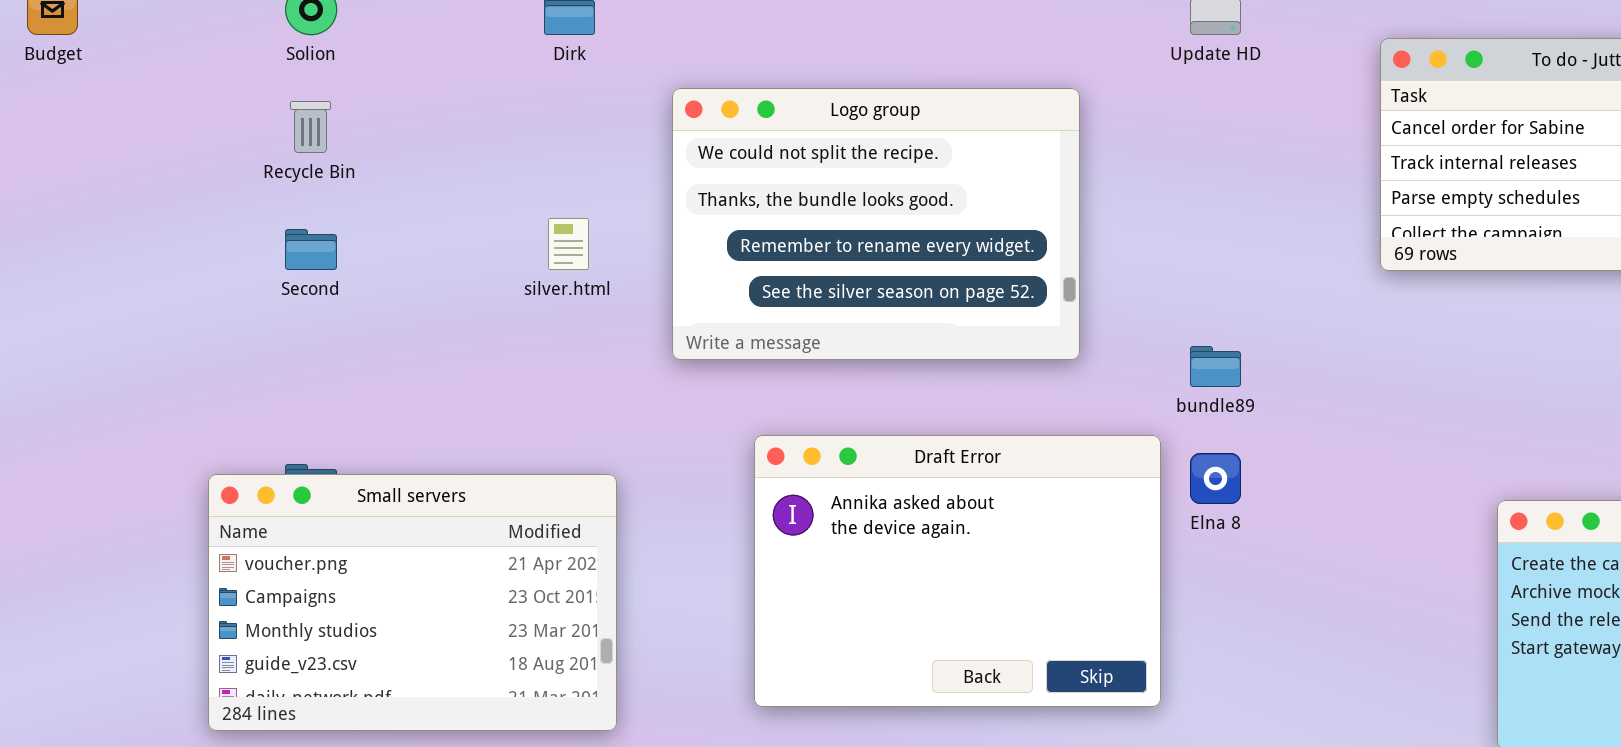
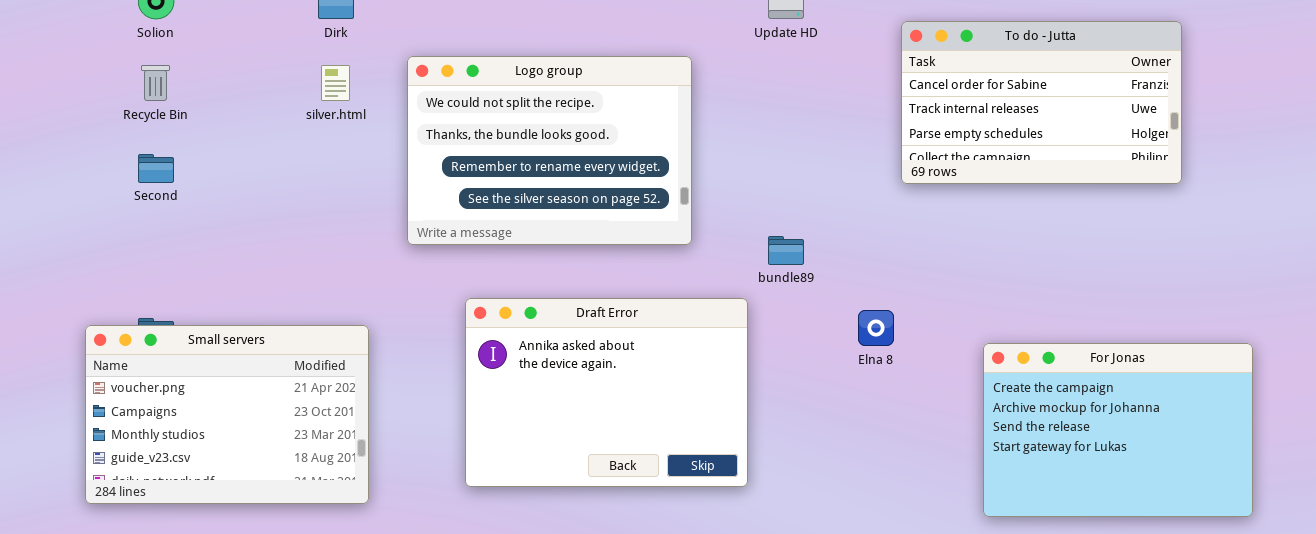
silver.html: [548,218,589,270] -> [321,65,350,101], moved
Elna 8: [1190,453,1241,504] -> [858,310,894,346], moved

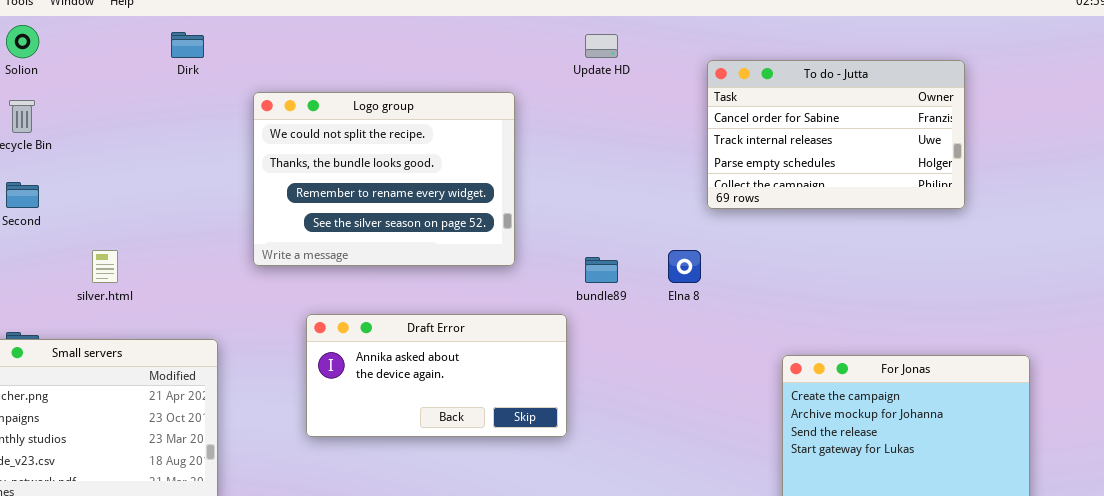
silver.html: [321,65,350,101] -> [92,250,118,283], moved
Draft Error: [465,298,748,487] -> [306,314,567,437], resized
Elna 8: [858,310,894,346] -> [668,250,701,283], moved

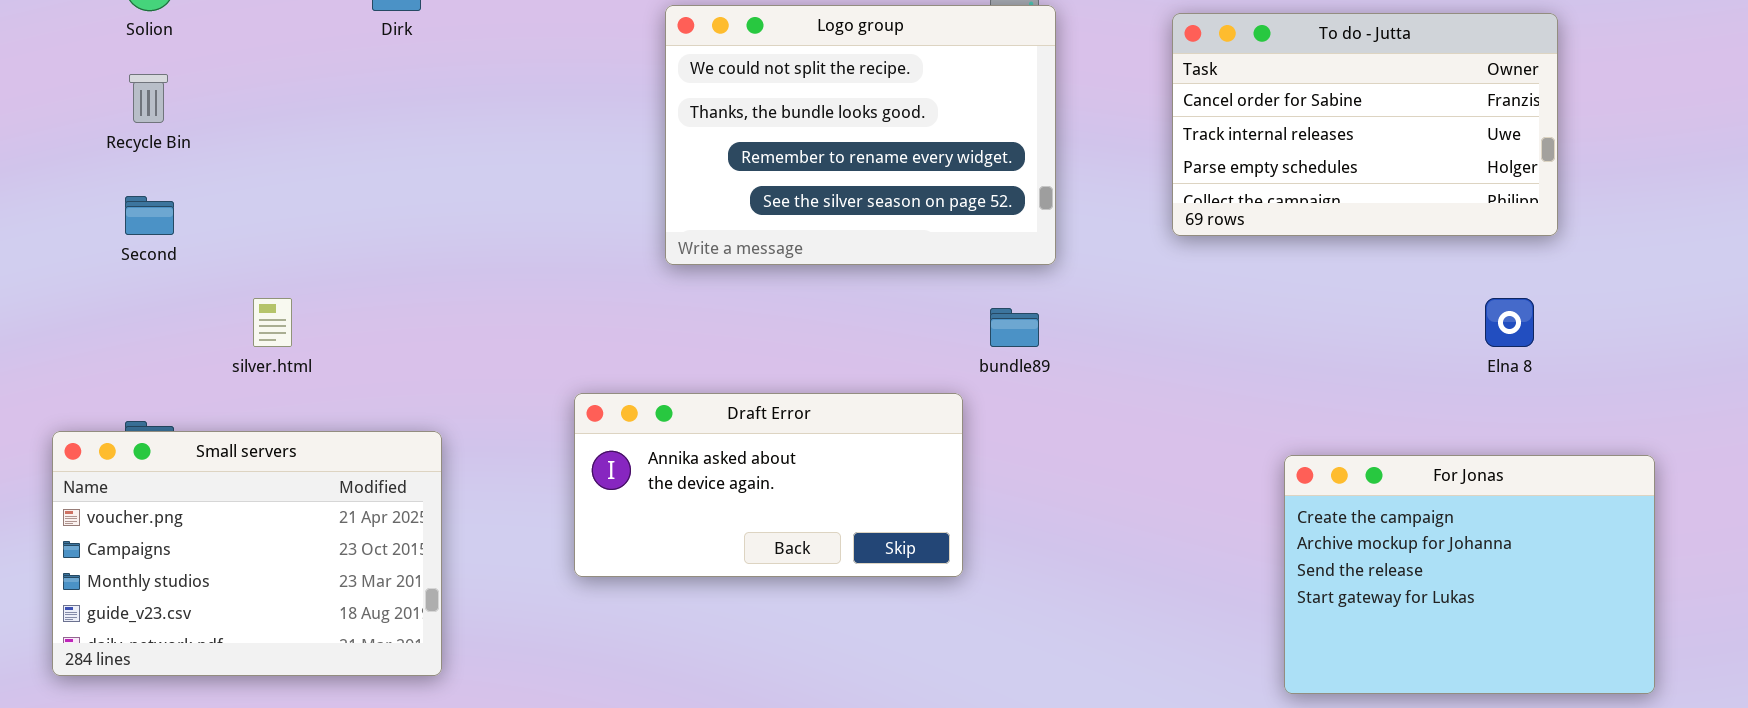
Logo group: [253,92,515,266] -> [665,5,1056,265], moved
Elna 8: [668,250,701,283] -> [1485,298,1534,347], moved

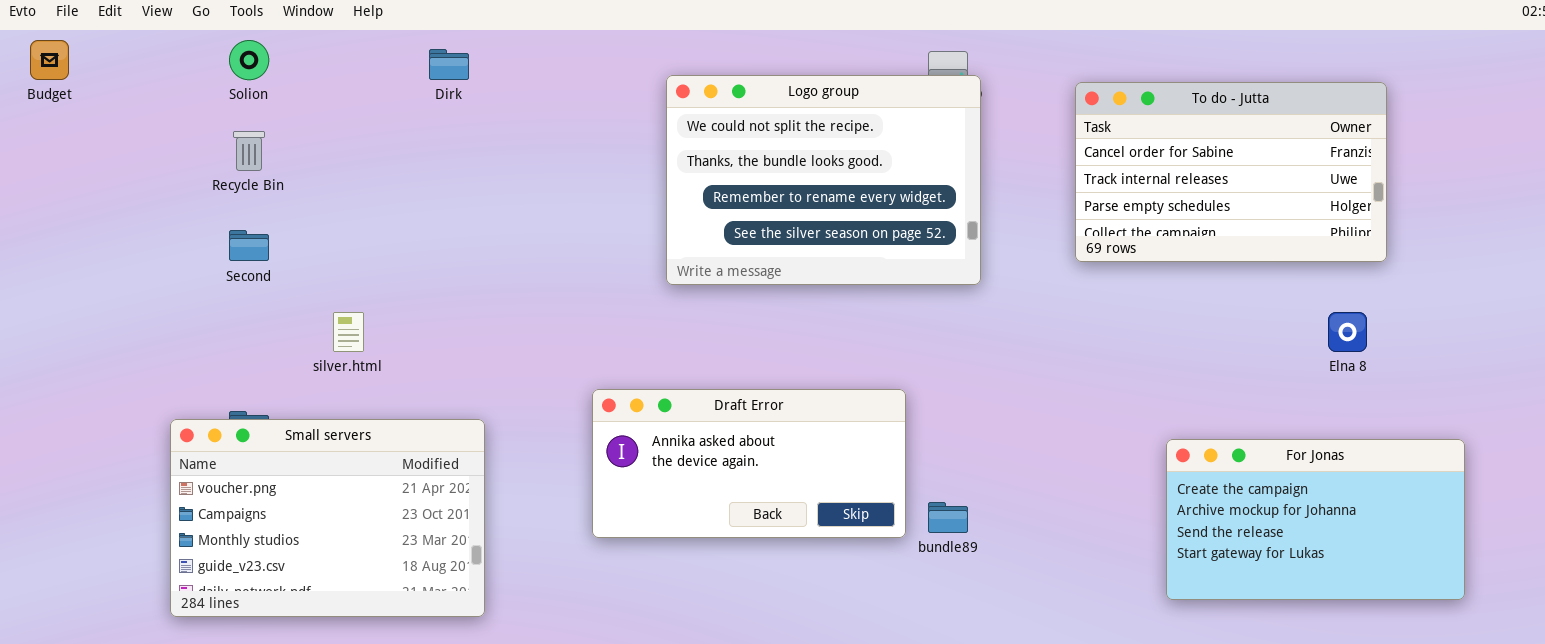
bundle89: [990,308,1039,347] -> [928,502,968,533], moved
For Jonas: [1284,455,1655,694] -> [1166,439,1465,600], resized

